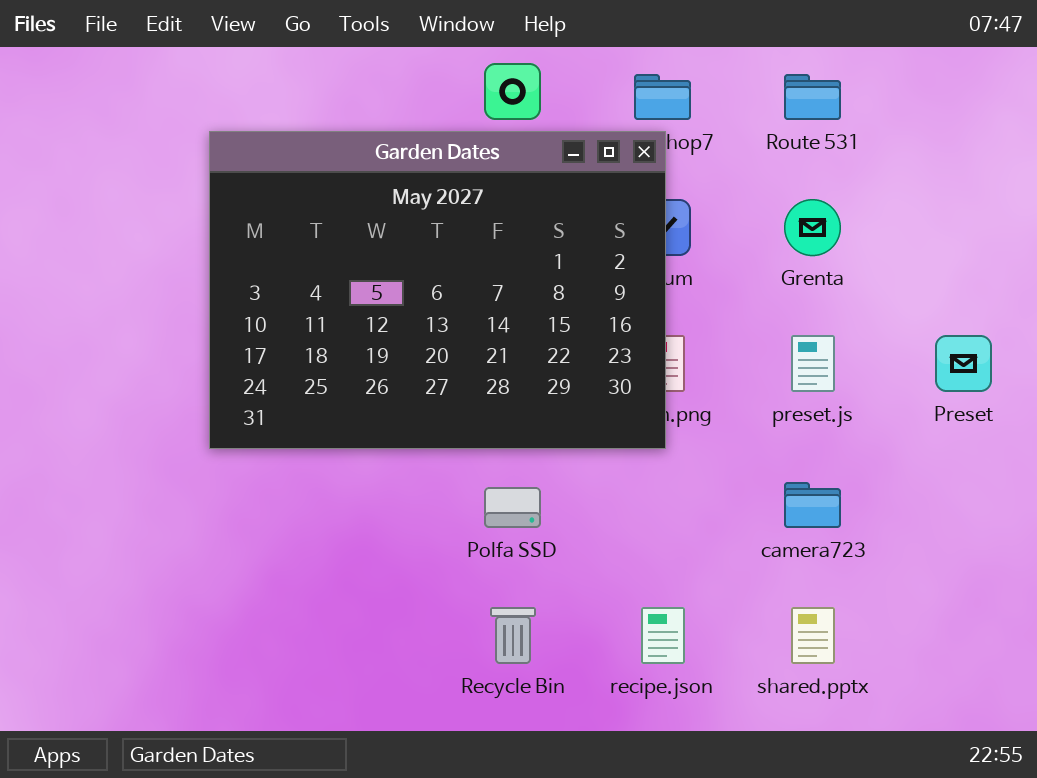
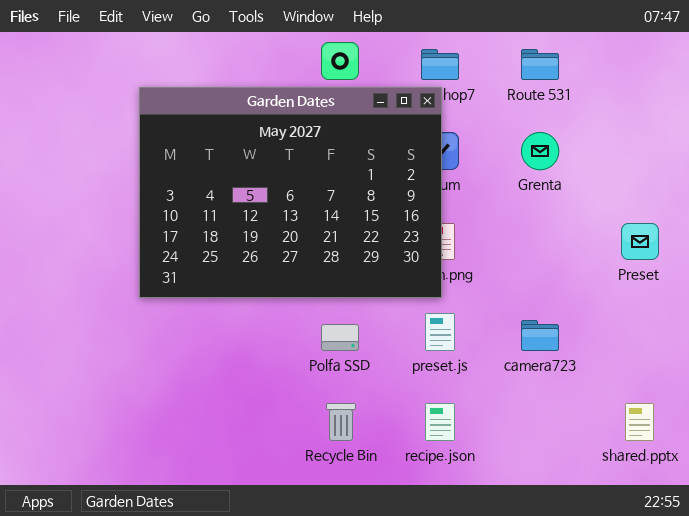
preset.js: [791,335,835,392] -> [425,313,455,351], moved
shared.pptx: [791,607,835,664] -> [625,403,654,441], moved

